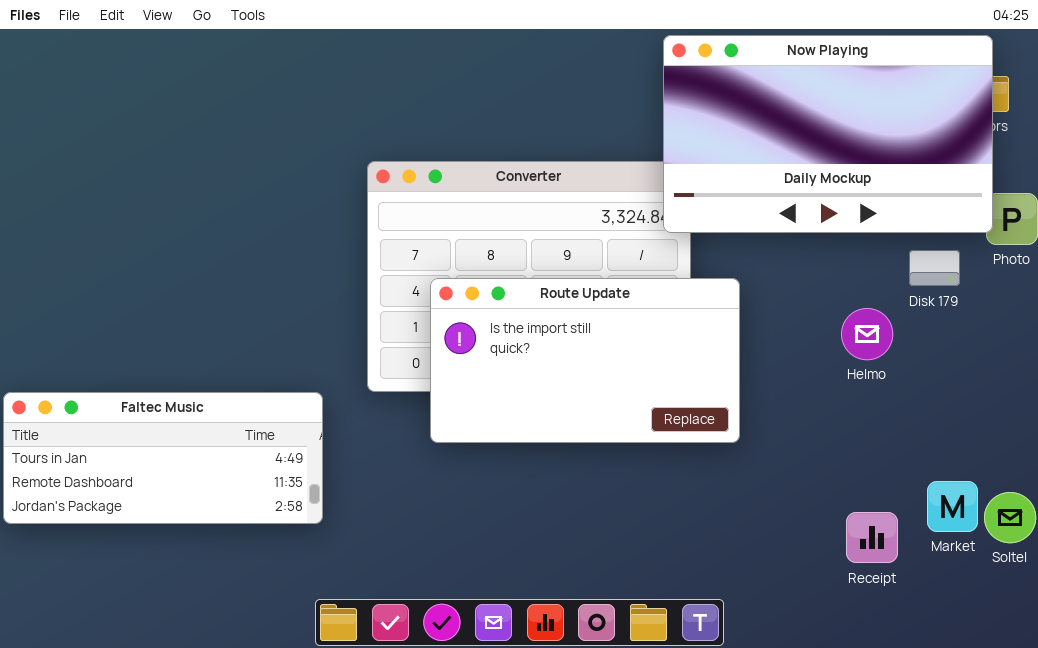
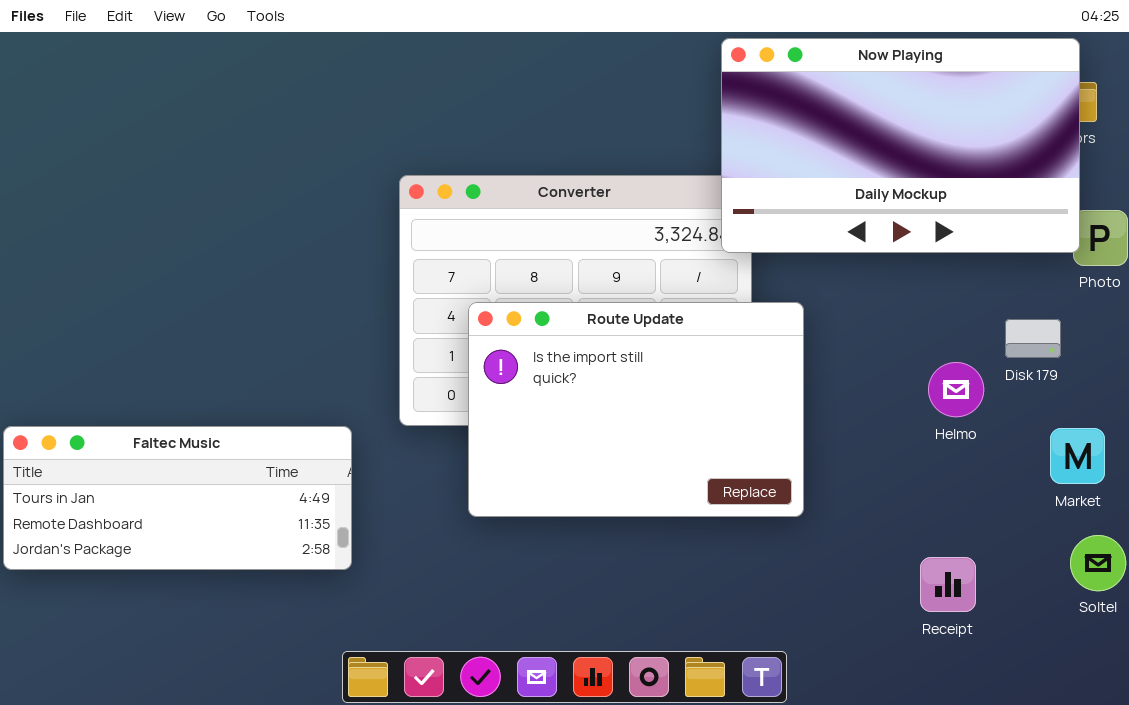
Disk 179: [909,250,960,286] -> [1005,319,1061,358], moved
Route Update: [430,278,740,443] -> [468,302,804,517], resized
Helmo: [841,308,893,360] -> [928,362,984,417], moved
Market: [927,481,978,532] -> [1050,428,1105,484], moved

